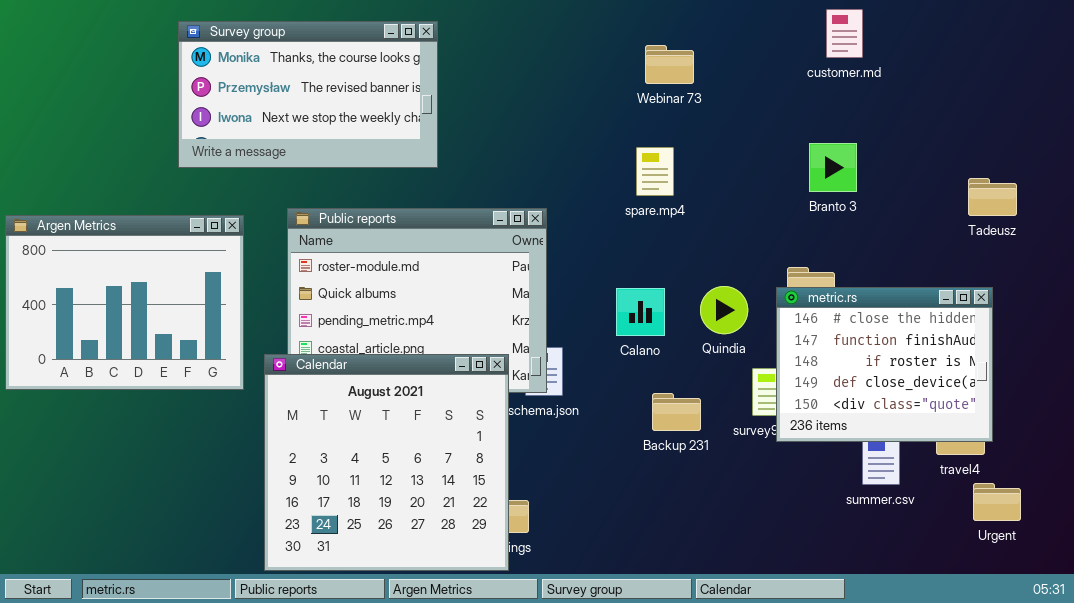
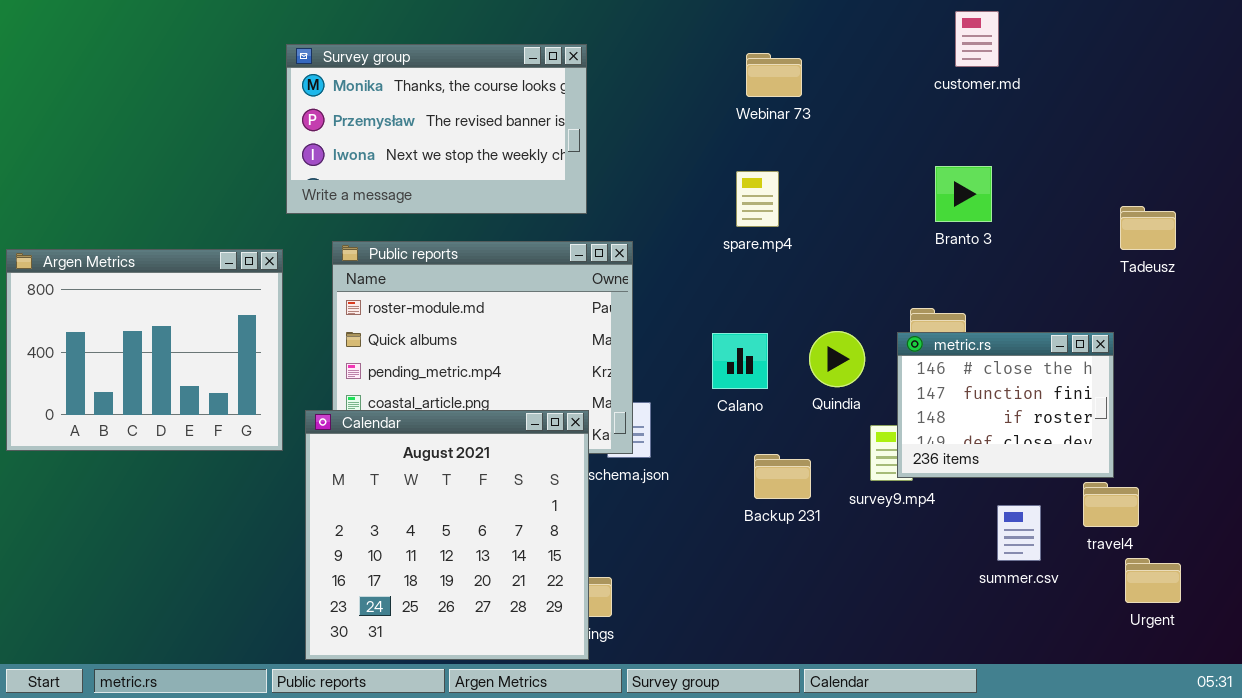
Survey group: [178,21,438,168] -> [286,44,587,214], moved
metric.rs: [776,287,993,442] -> [897,332,1114,478], resized

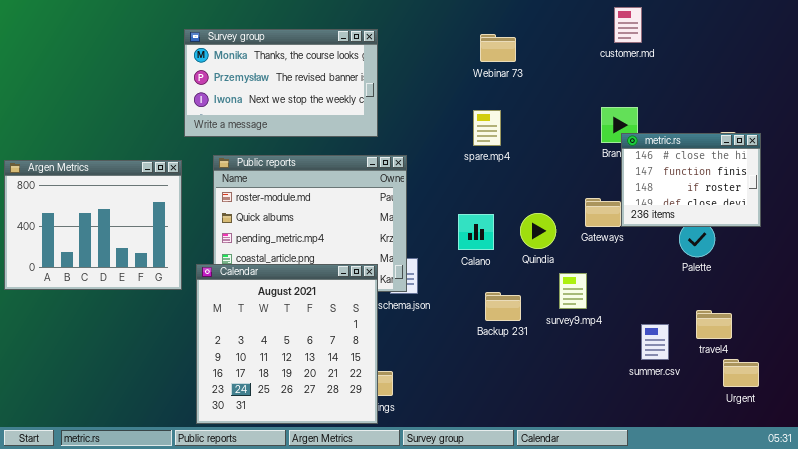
metric.rs: [897,332,1114,478] -> [621,133,761,227], moved

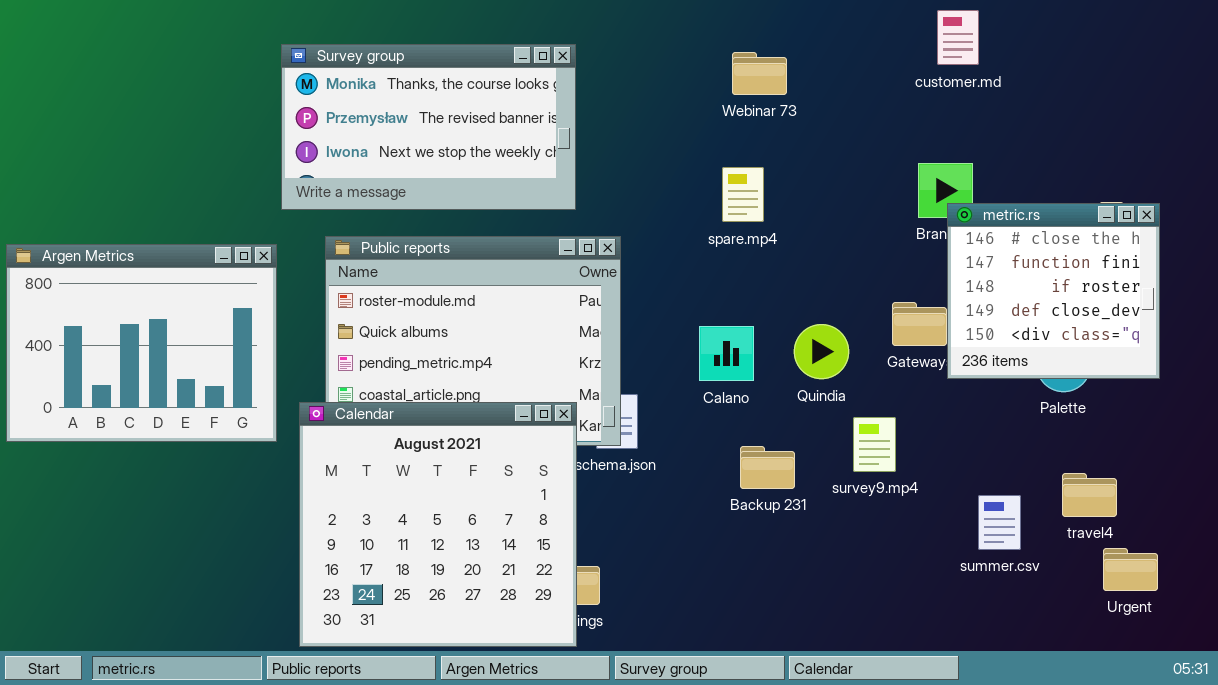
metric.rs: [621,133,761,227] -> [947,203,1160,379], resized

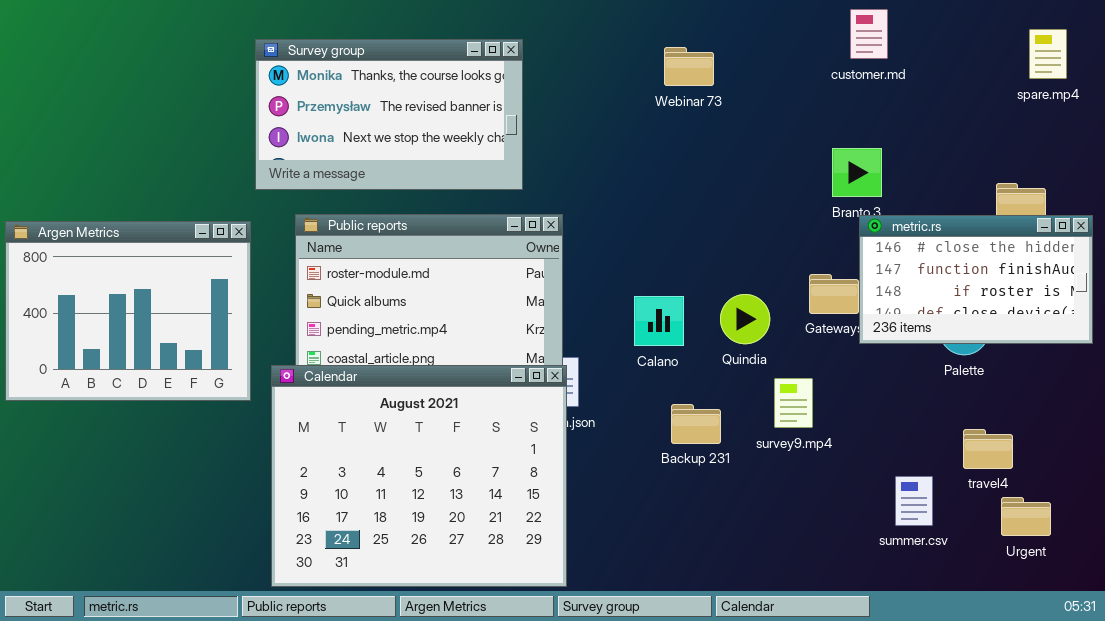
spare.mp4: [722,167,764,222] -> [1029,29,1067,79], moved
metric.rs: [947,203,1160,379] -> [859,215,1093,344], resized
Calendar: [299,402,577,647] -> [271,365,567,587], resized
summer.csv: [978,495,1021,550] -> [895,476,933,526], moved

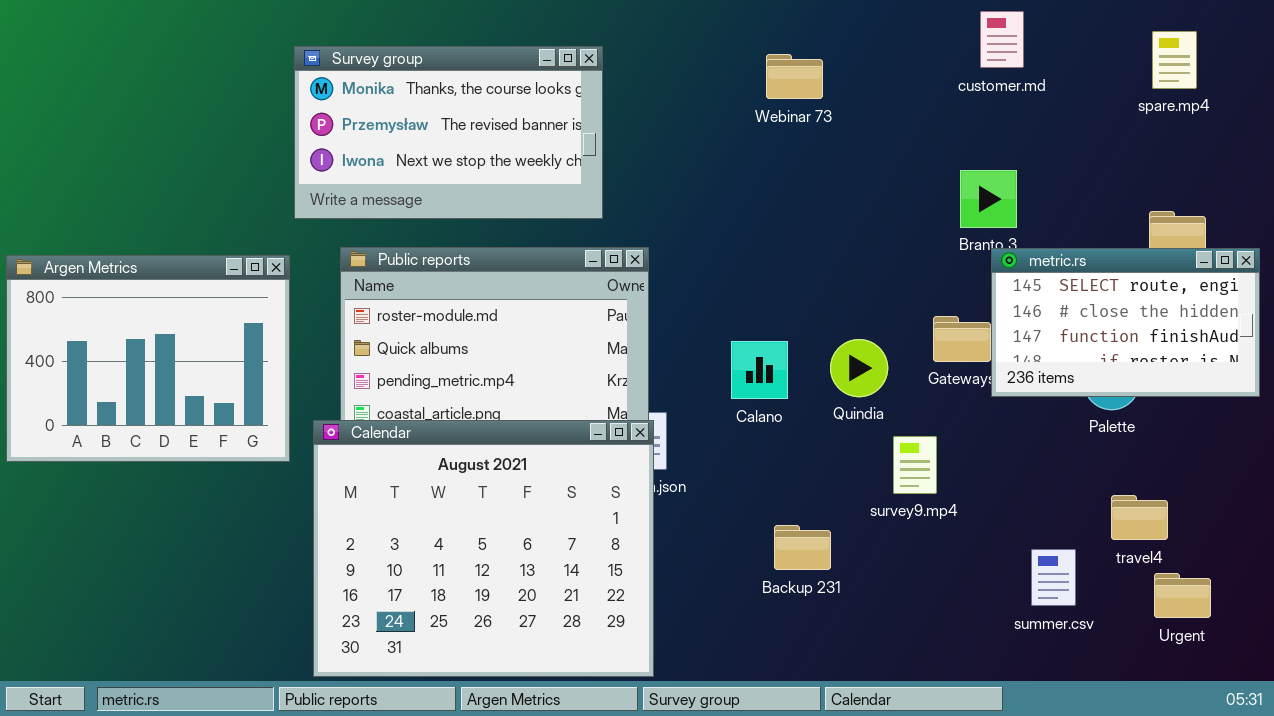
spare.mp4: [1029,29,1067,79] -> [1152,31,1197,89], moved
metric.rs: [859,215,1093,344] -> [991,248,1260,397], scrolled up 1 row
Backup 231: [671,404,721,444] -> [774,525,831,570], moved

